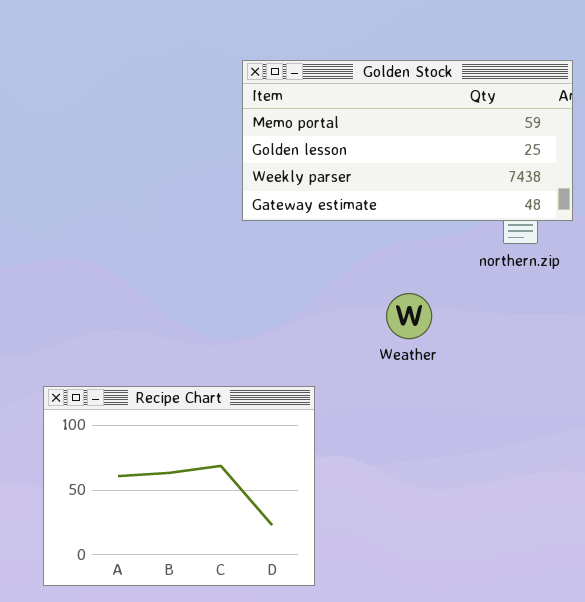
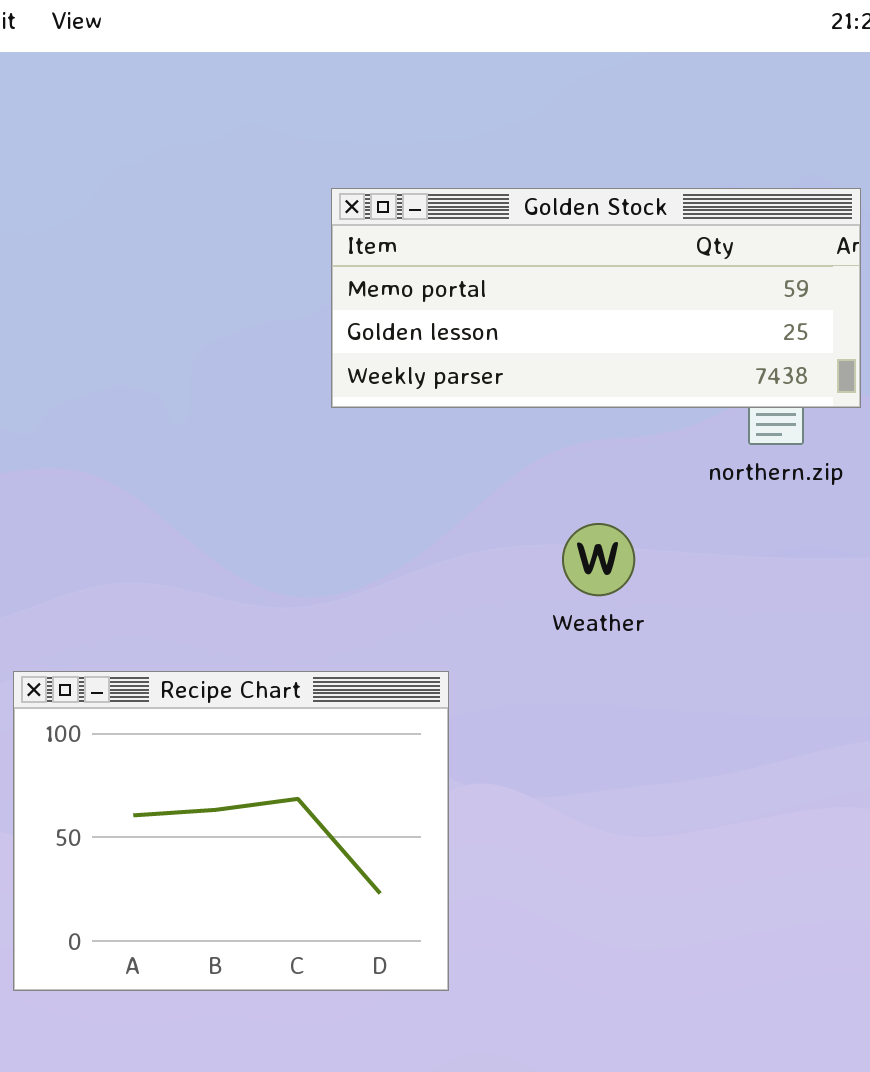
Golden Stock: [242,60,573,221] -> [331,188,861,408], resized

